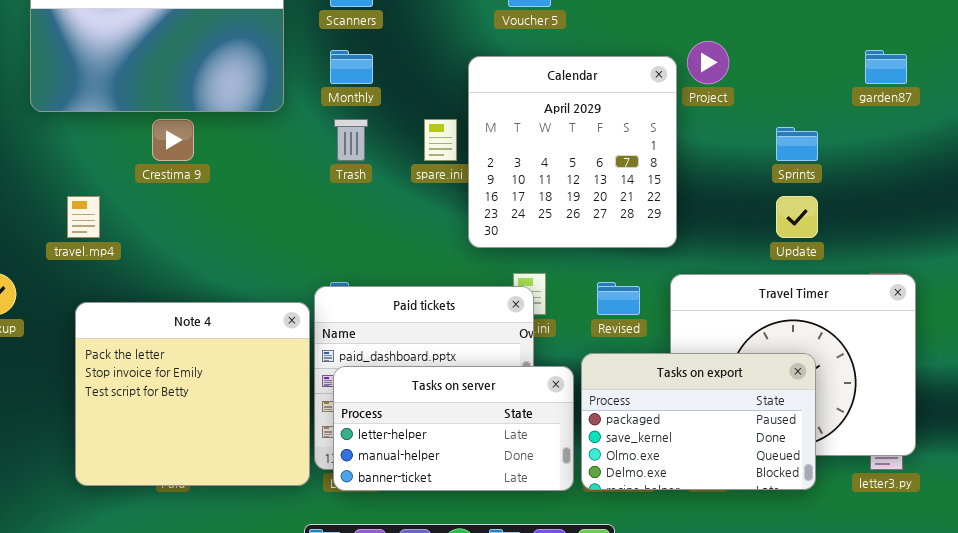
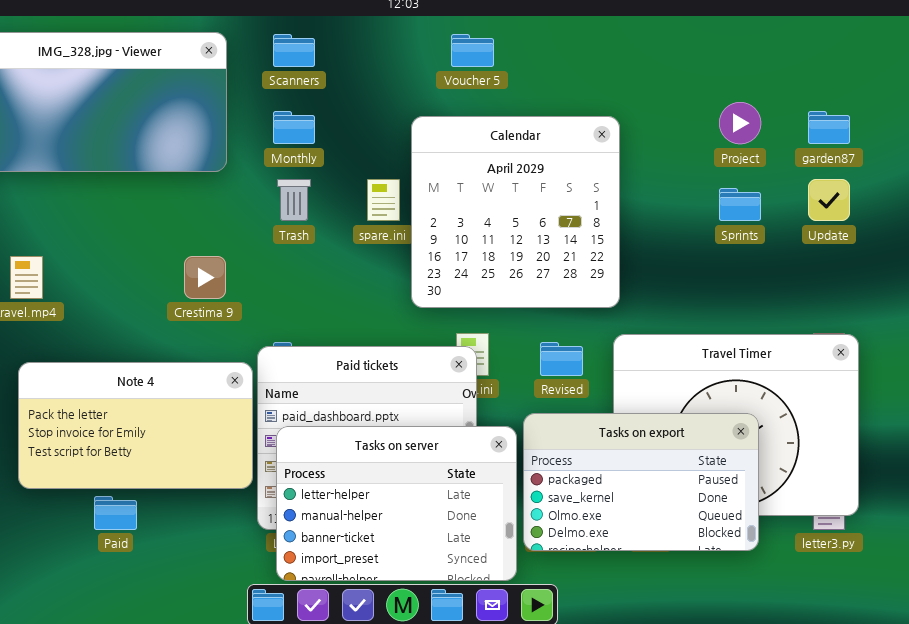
Project: [687,41,729,84] -> [719,102,761,144], moved
Crestima 9: [152,119,194,161] -> [184,256,226,299], moved
Update: [776,196,818,238] -> [808,179,850,221], moved
Note 4: [75,302,310,486] -> [18,362,253,489], resized
Tasks on server: [333,366,574,491] -> [276,426,517,581], resized

